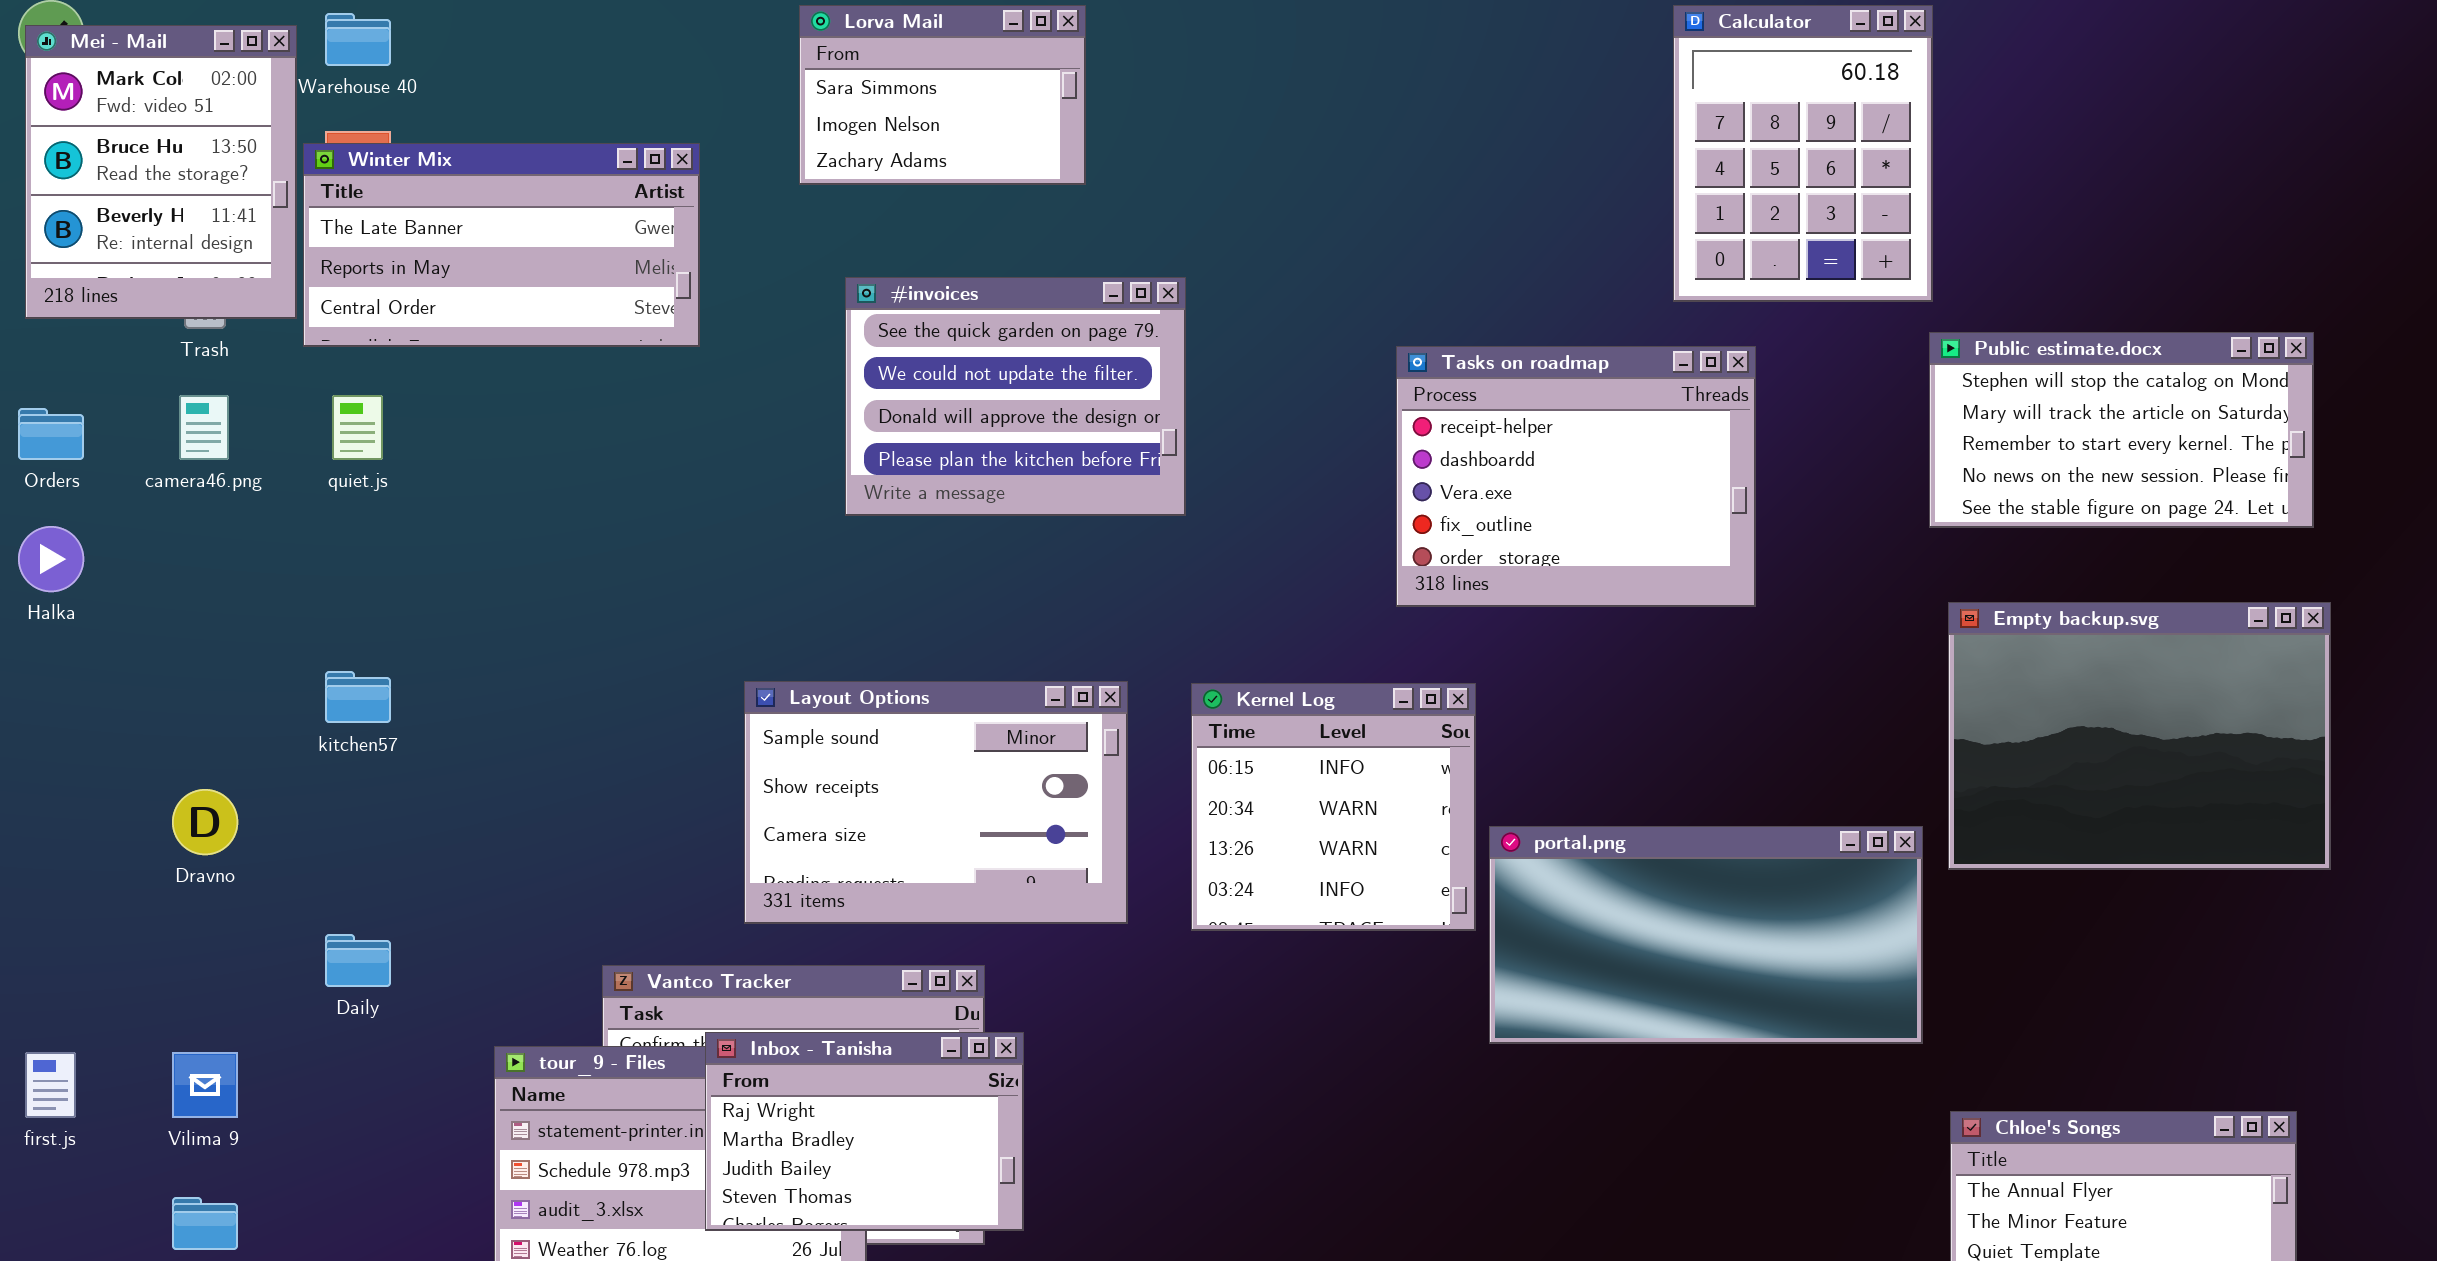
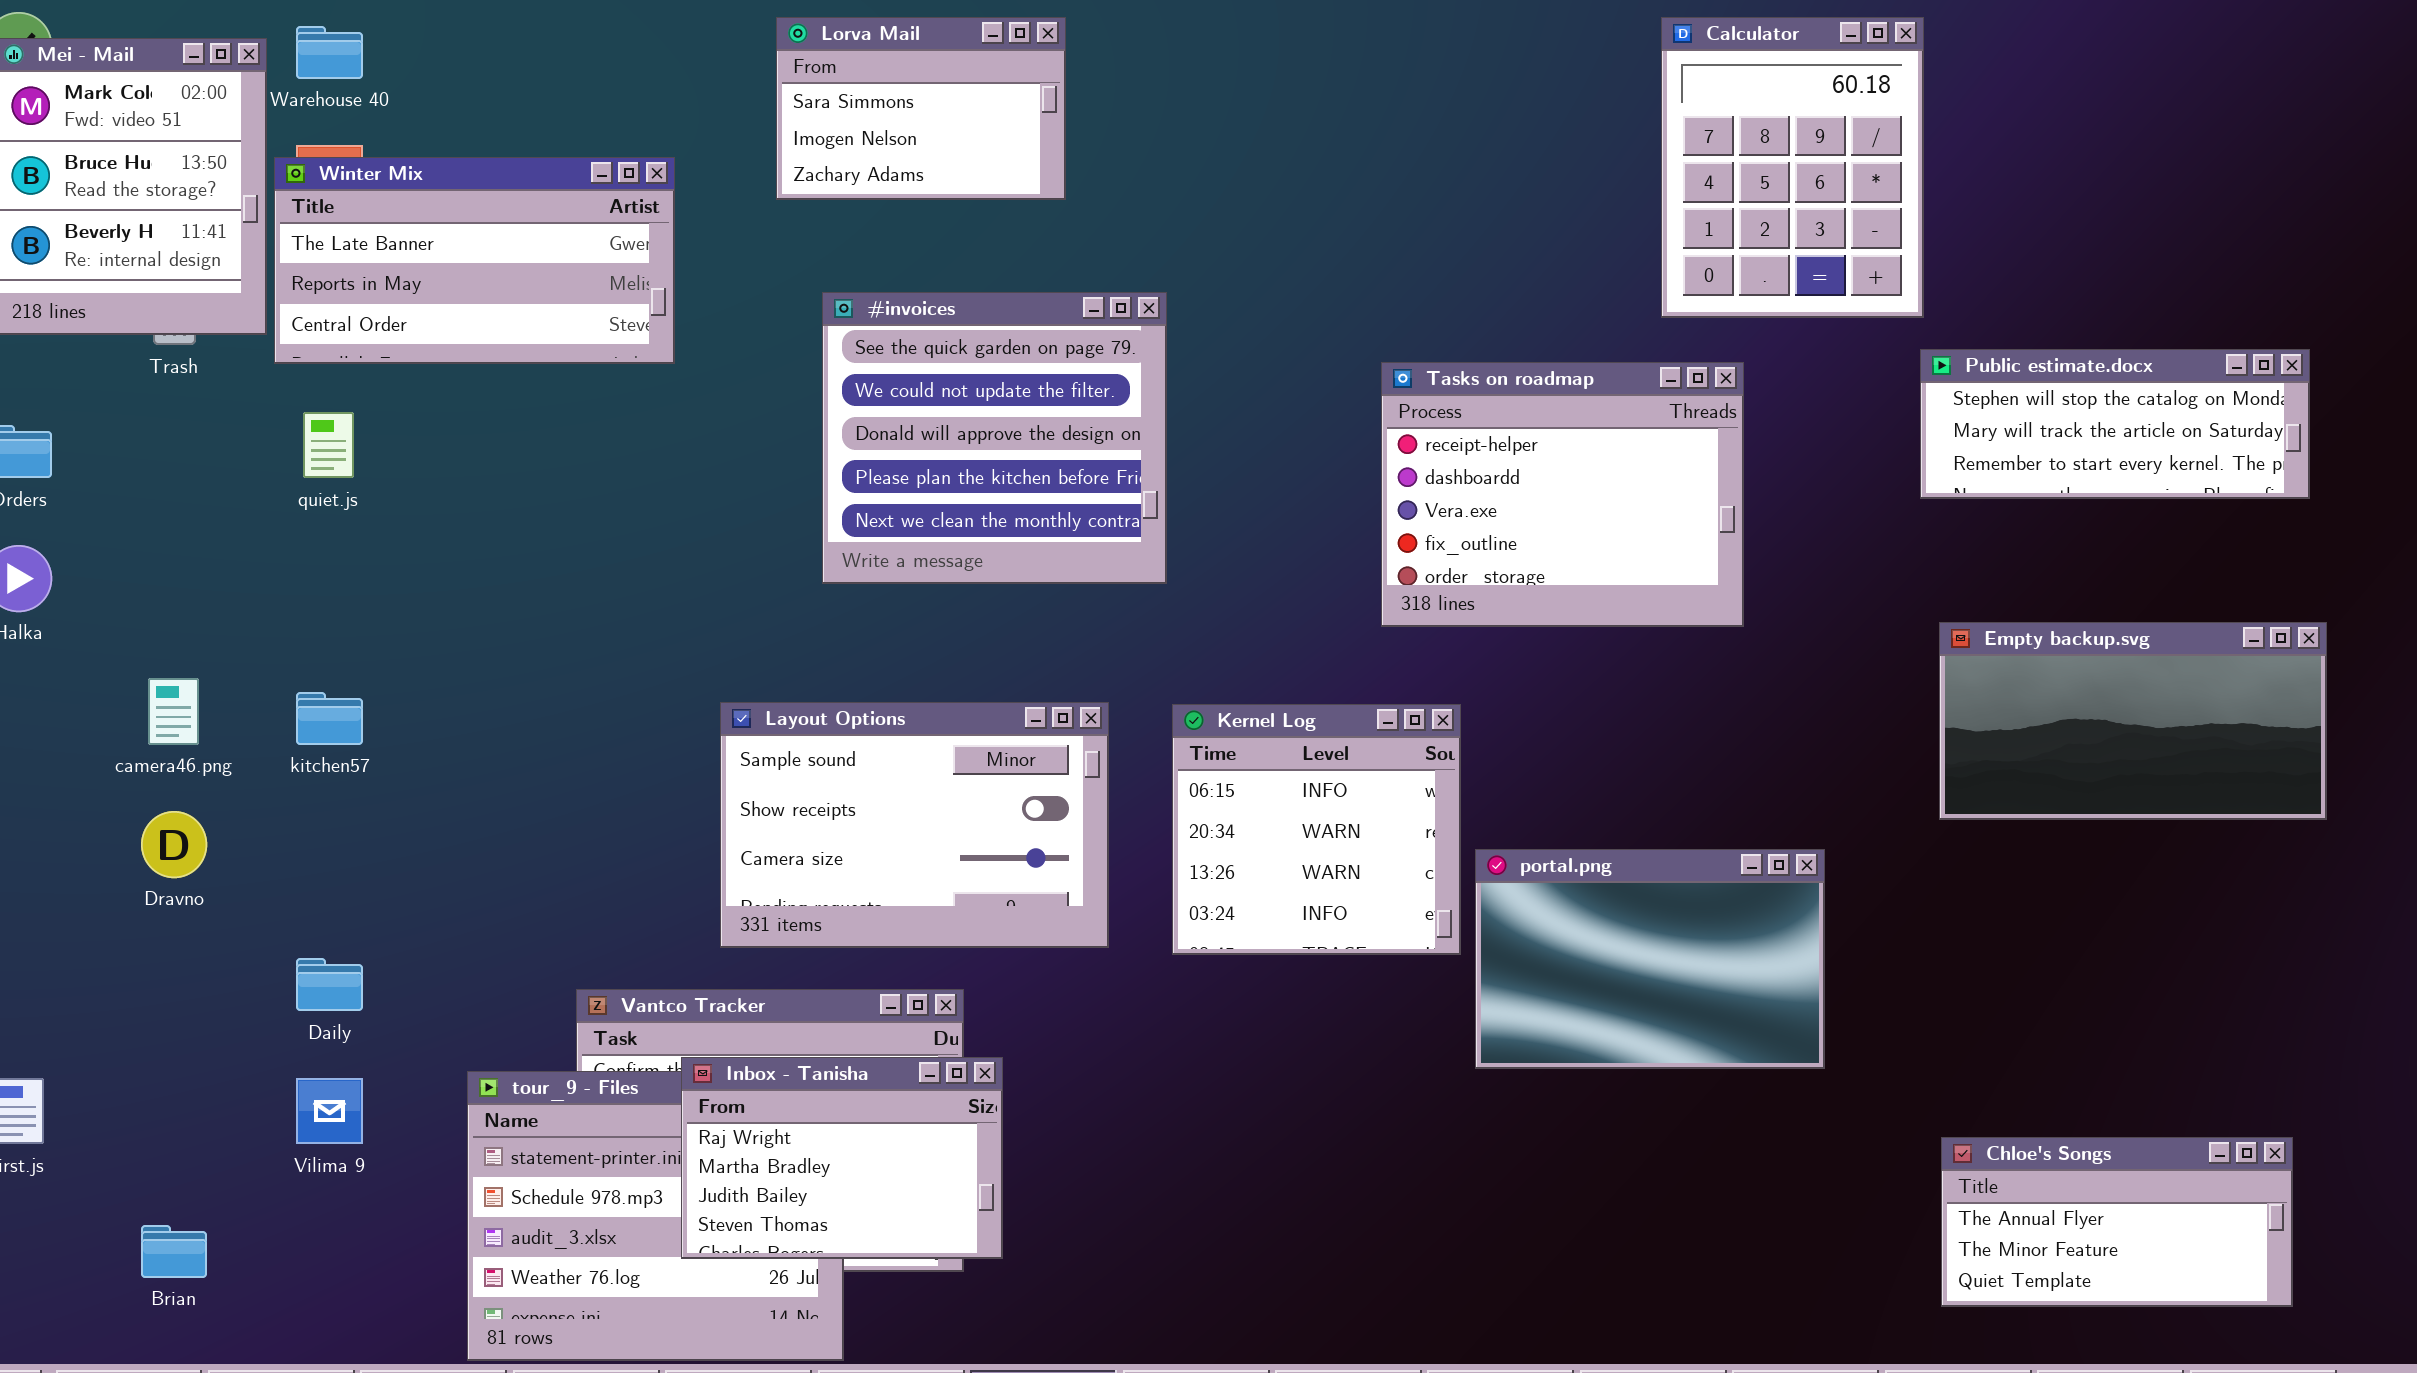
#invoices: [845,277,1186,516] -> [822,292,1167,584], resized
Public estimate.docx: [1929,332,2314,528] -> [1920,349,2310,499], resized
camera46.png: [179,395,229,460] -> [148,678,199,745], moved
Empty backup.svg: [1948,602,2331,870] -> [1939,622,2327,820], resized
portal.png: [1489,826,1923,1044] -> [1475,849,1825,1069], resized
Vilima 9: [172,1052,238,1118] -> [296,1078,363,1144], moved

